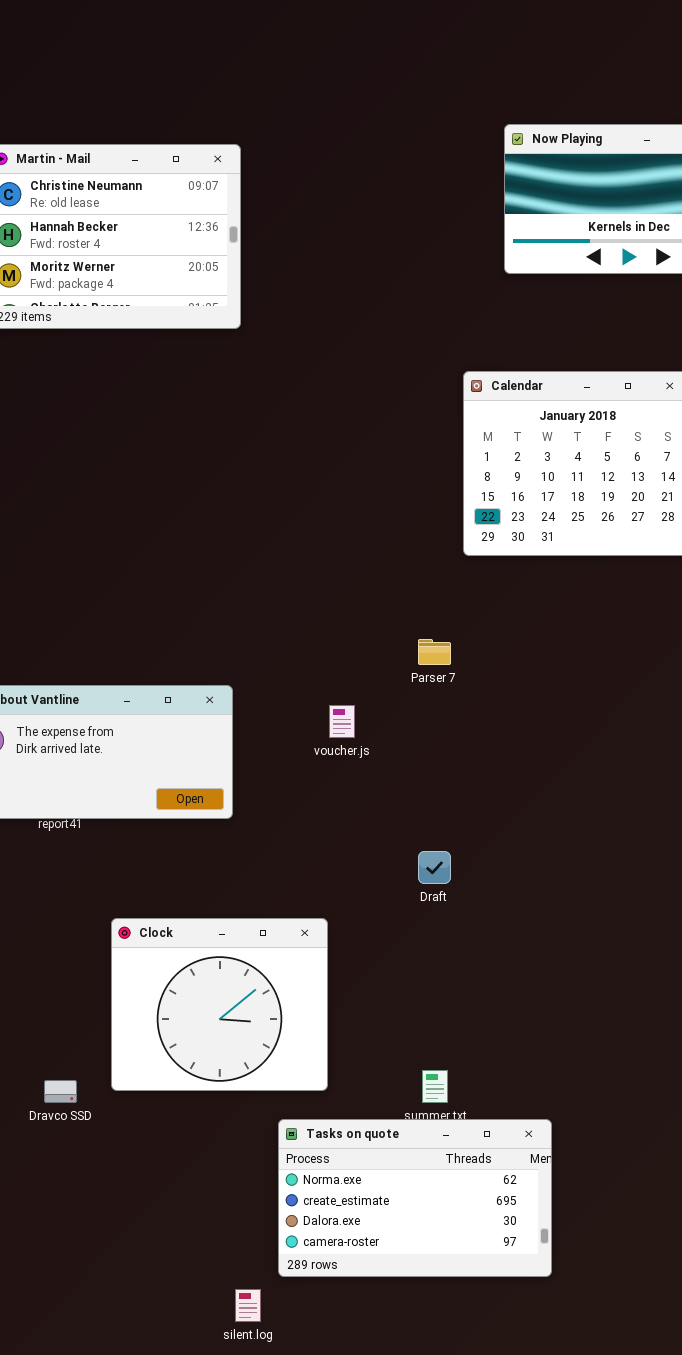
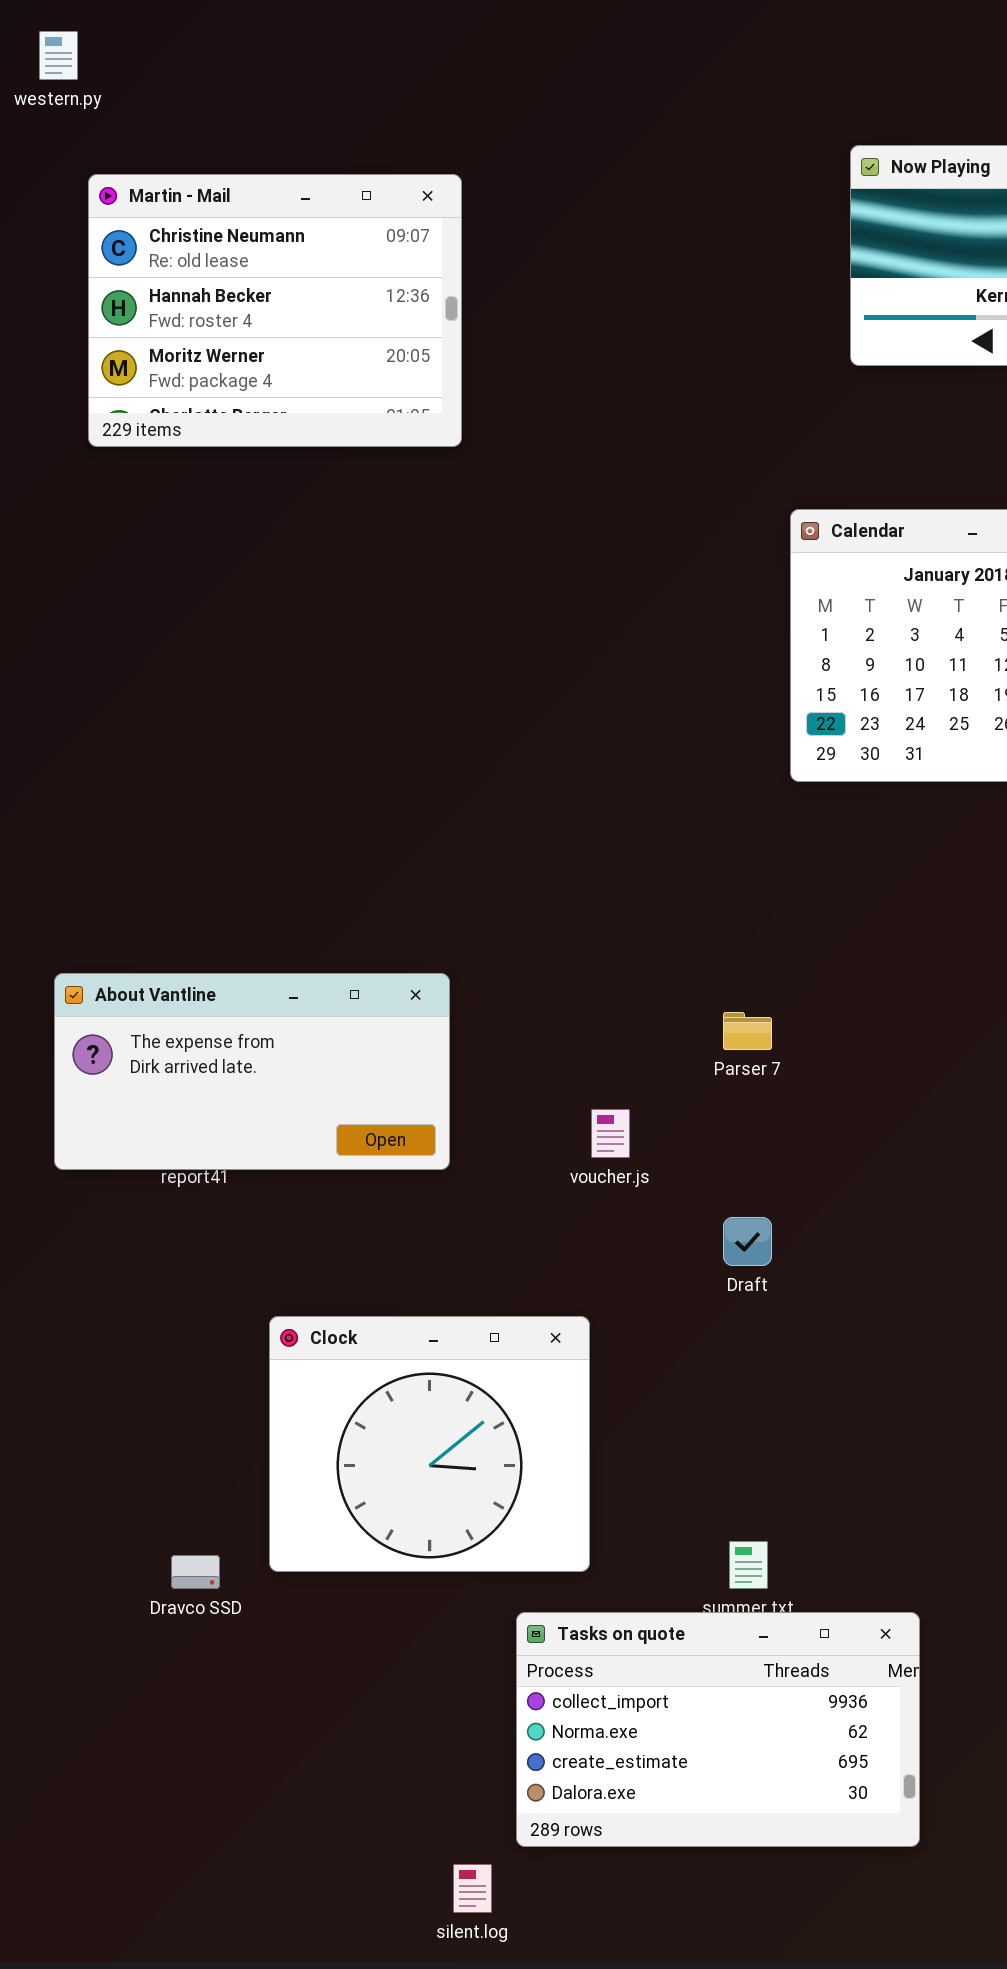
Parser 7: [418,639,451,665] -> [723,1012,772,1050], moved
voucher.js: [329,705,355,738] -> [591,1109,630,1158], moved
Tasks on quote: [278,1119,552,1277] -> [516,1612,920,1847], scrolled up 1 row

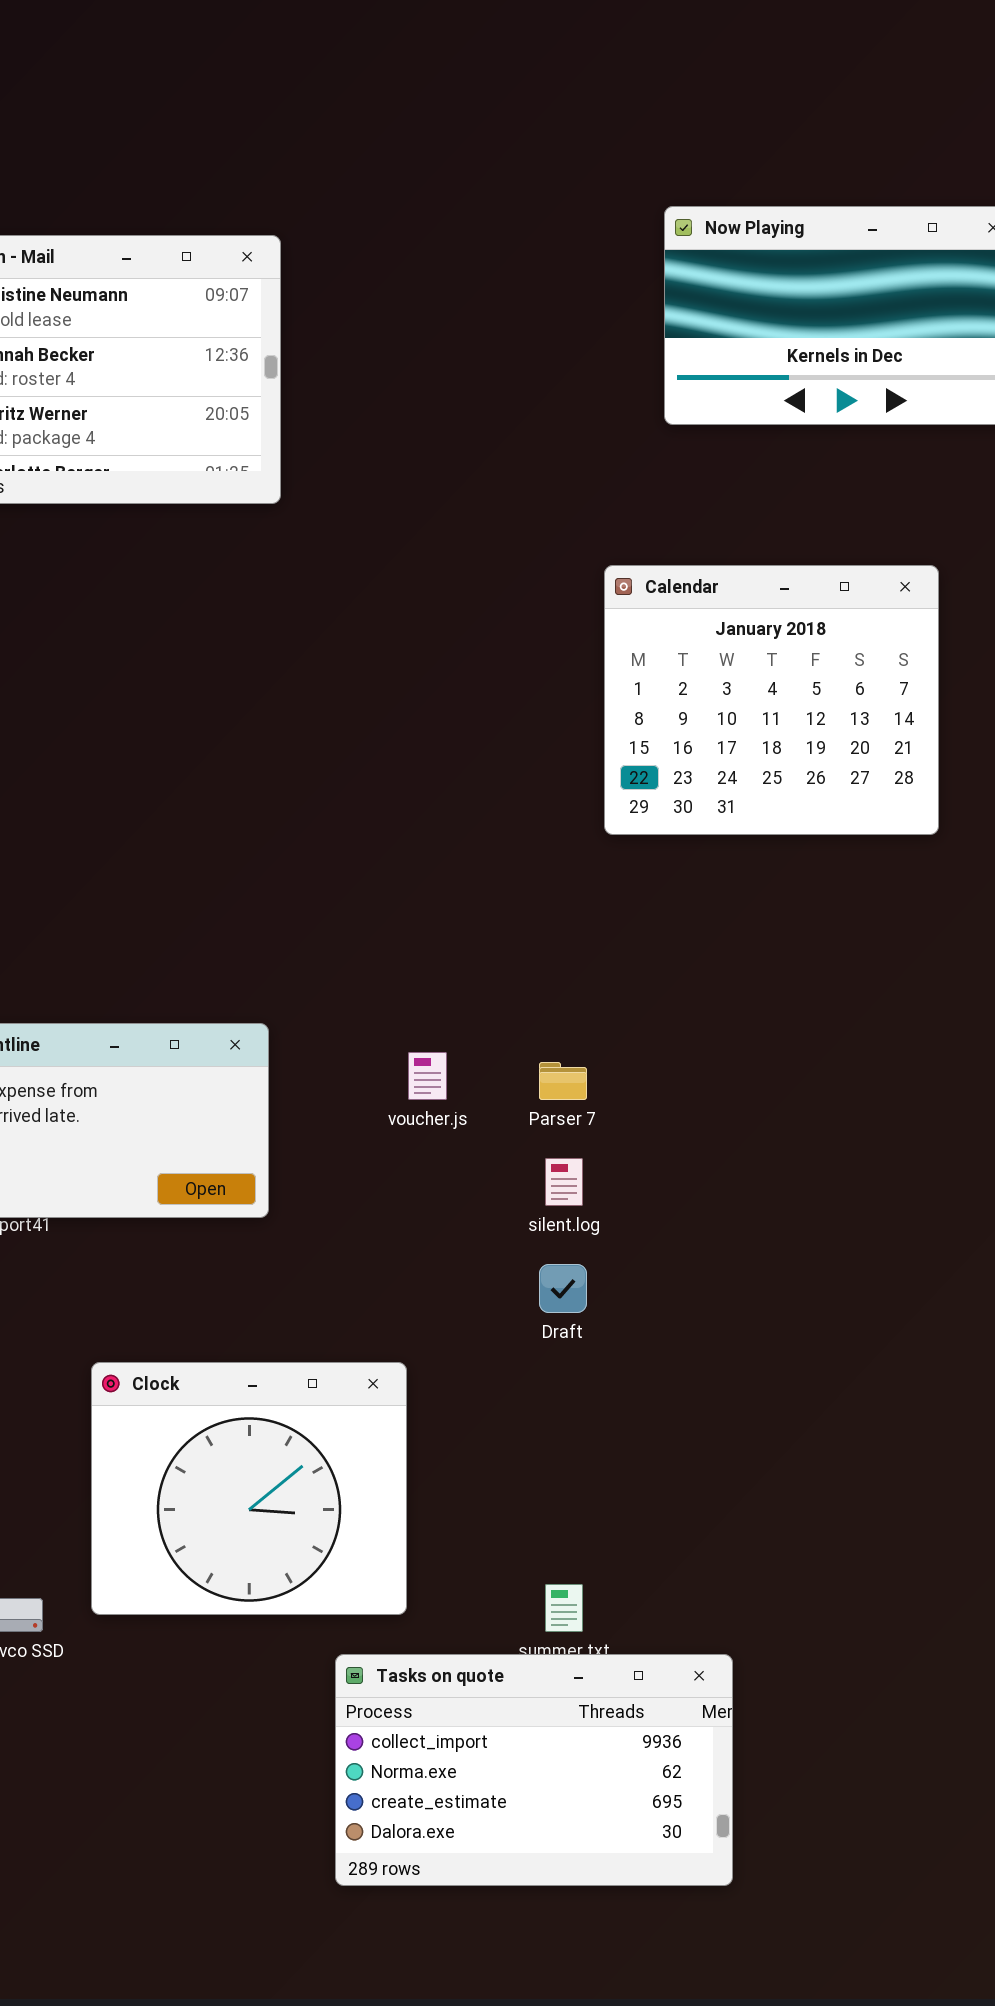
voucher.js: [591,1109,630,1158] -> [408,1052,447,1100], moved
silent.log: [453,1864,492,1913] -> [545,1158,583,1206], moved

